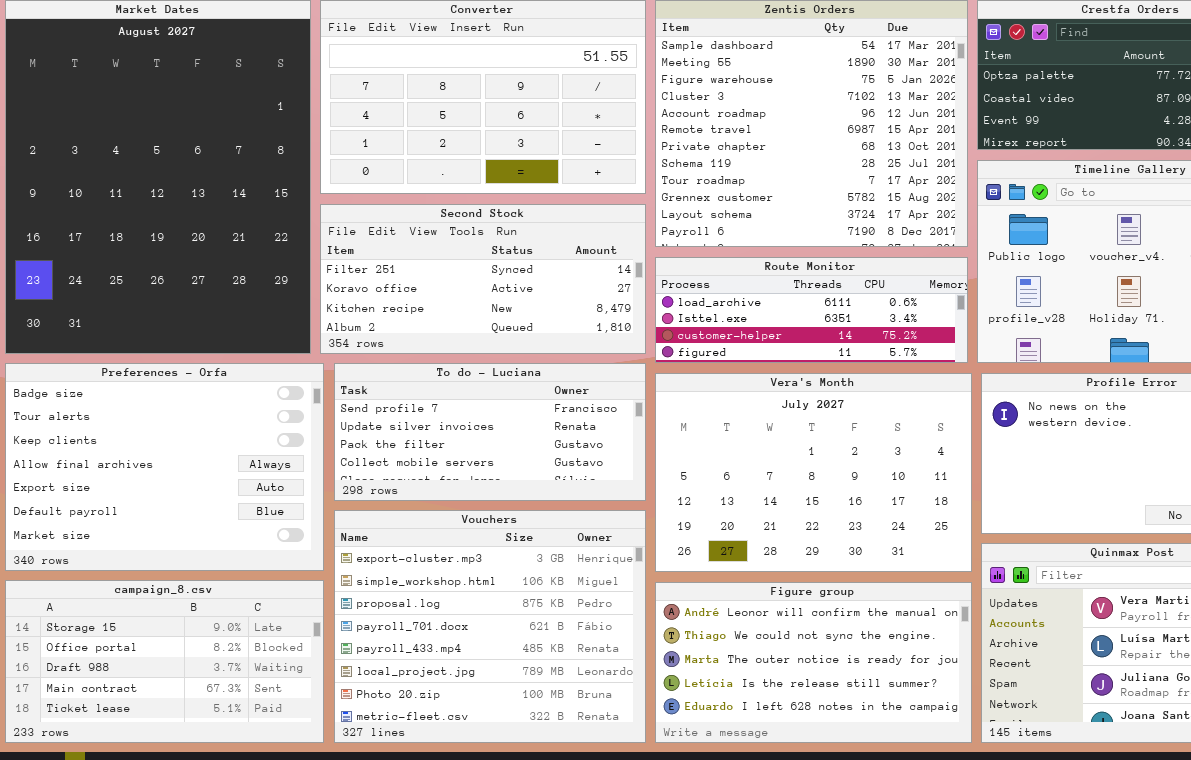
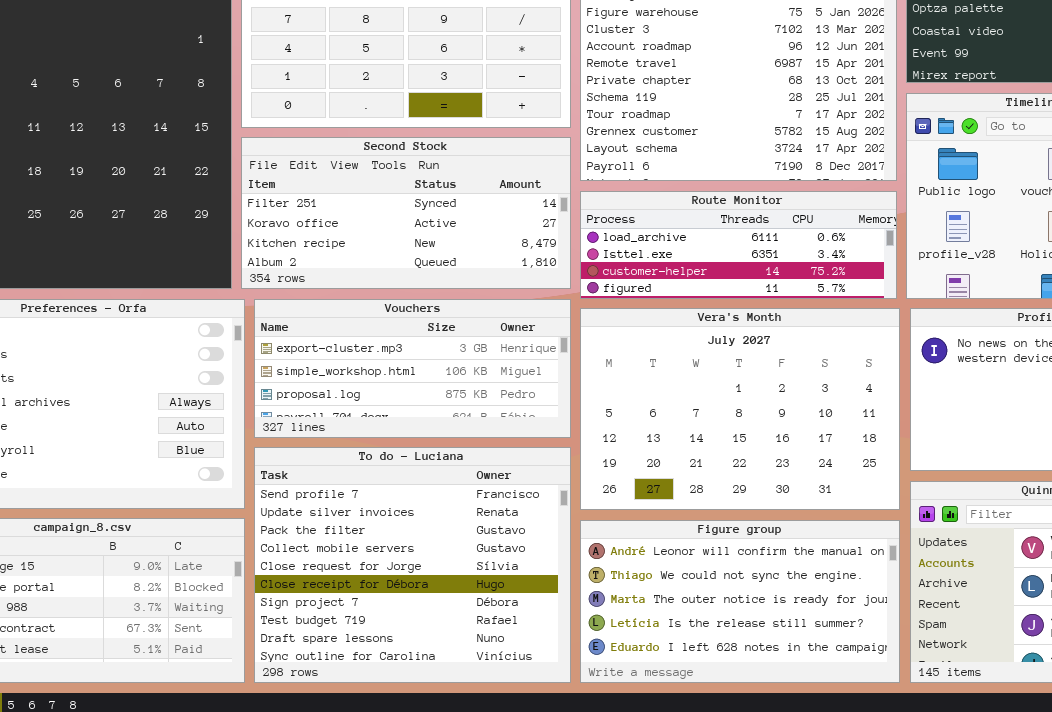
To do - Luciana: [334,363,646,501] -> [254,447,571,683], moved, resized
Vouchers: [334,510,646,743] -> [254,299,571,438], moved, resized

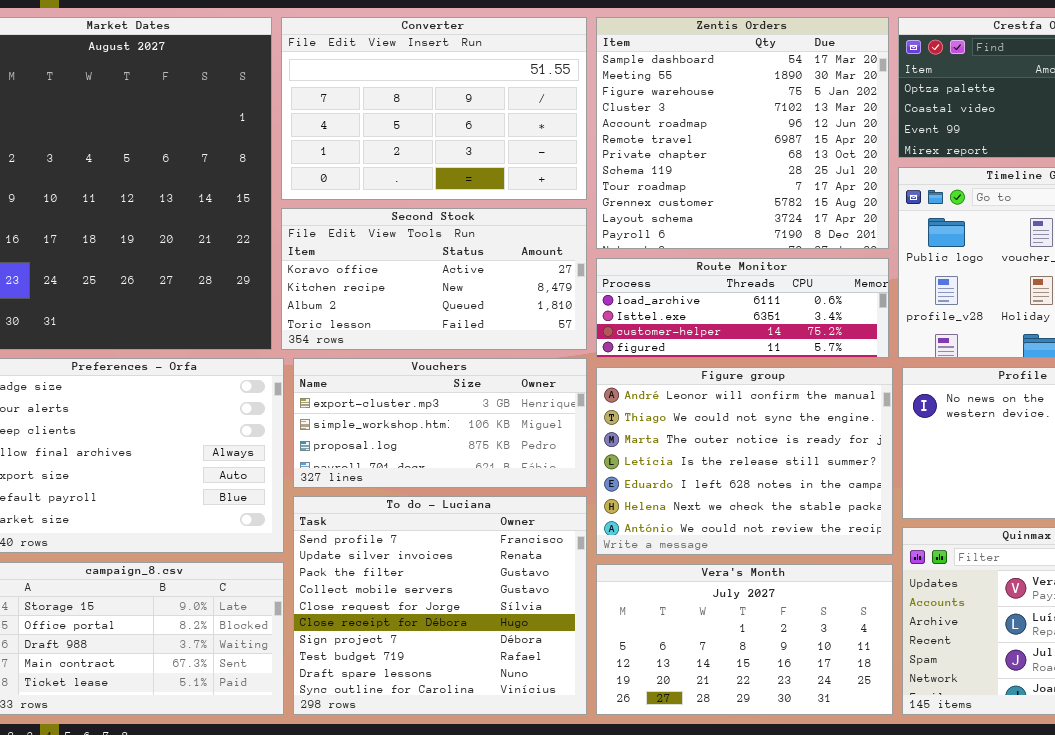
Second Stock: [241,137,571,289] -> [281,208,587,350], scrolled down 1 row
Vera's Month: [580,308,900,510] -> [596,564,893,715], moved, resized
Figure group: [580,520,900,683] -> [596,367,893,555], moved, resized

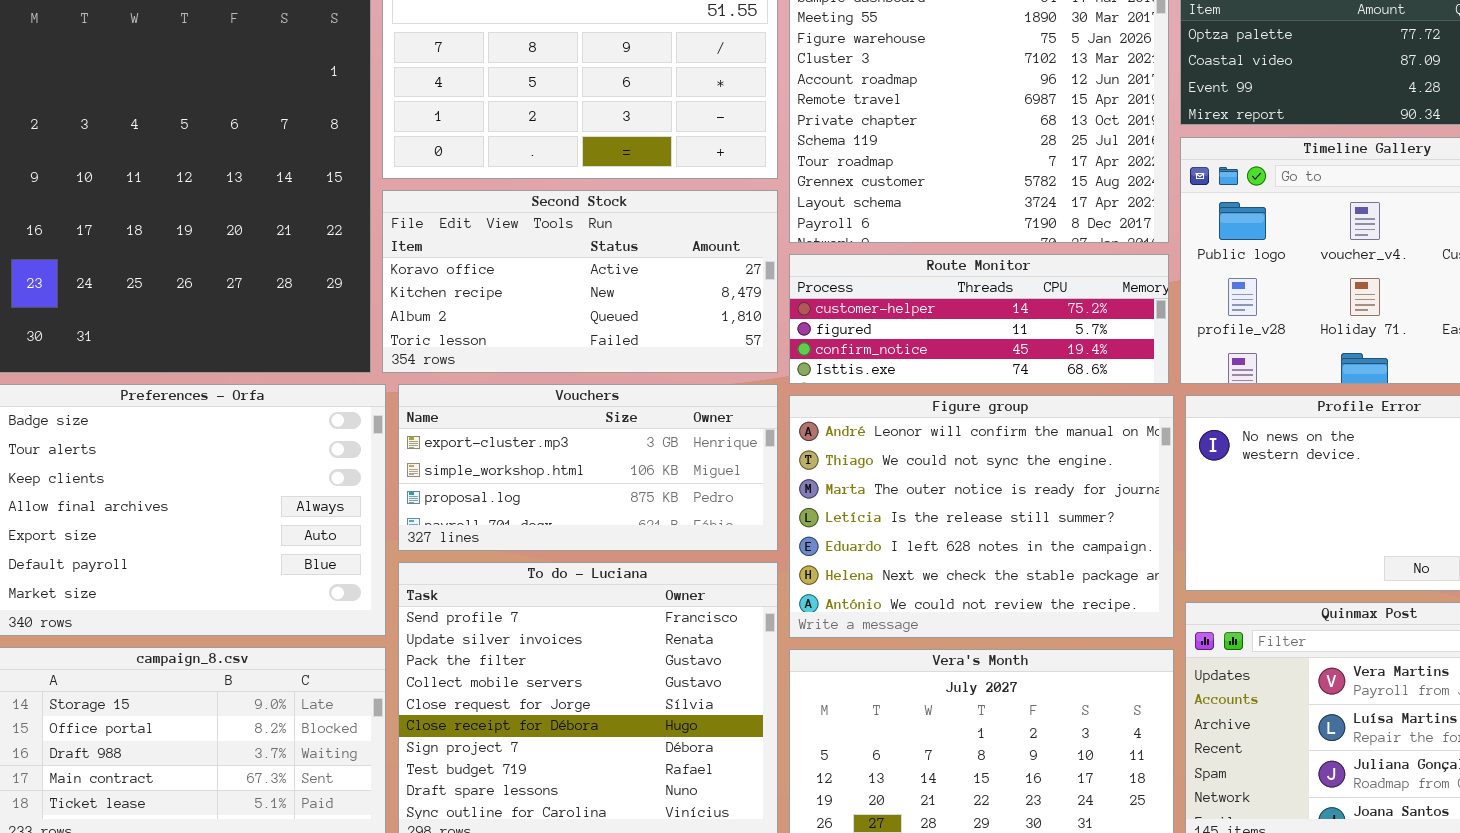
Route Monitor: [596,258,889,358] -> [789,254,1169,384], scrolled down 2 rows

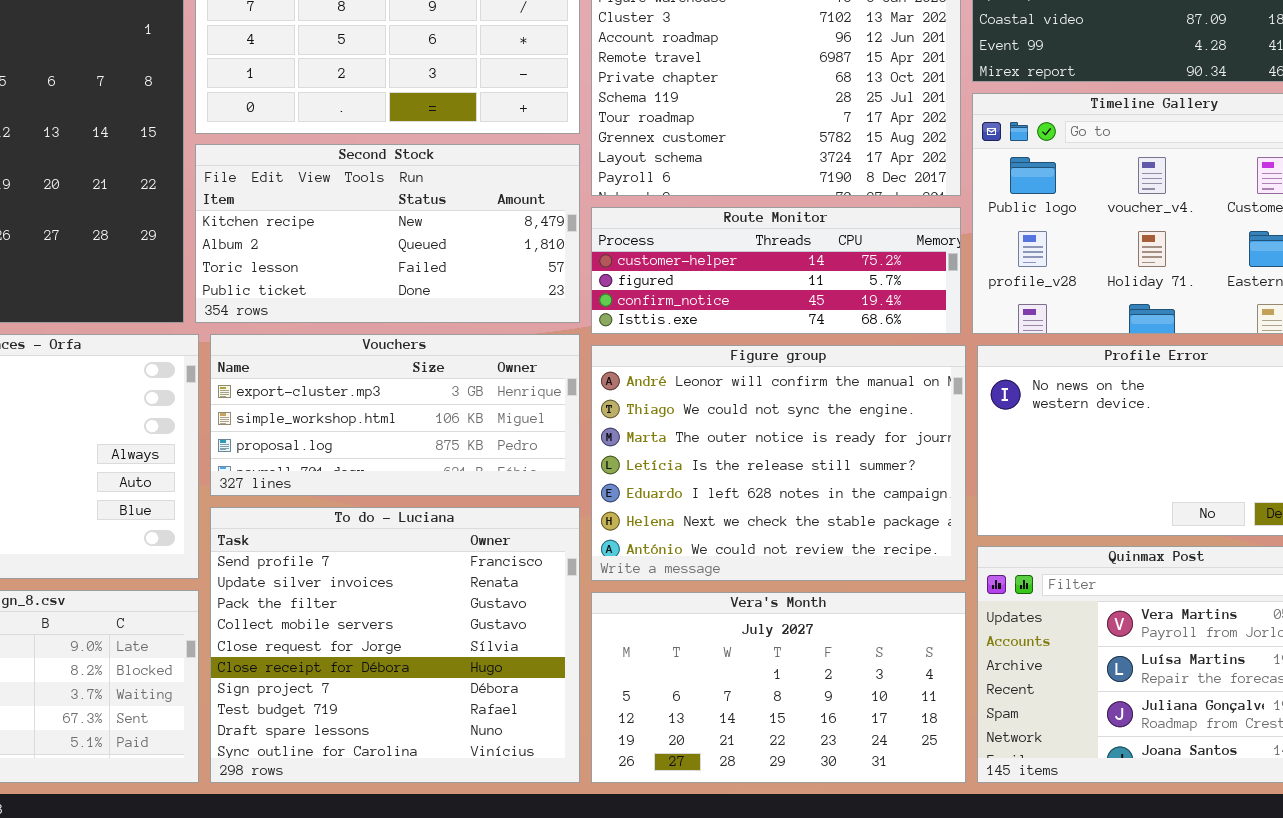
Second Stock: [382,190,778,373] -> [195,144,580,323], scrolled down 1 row

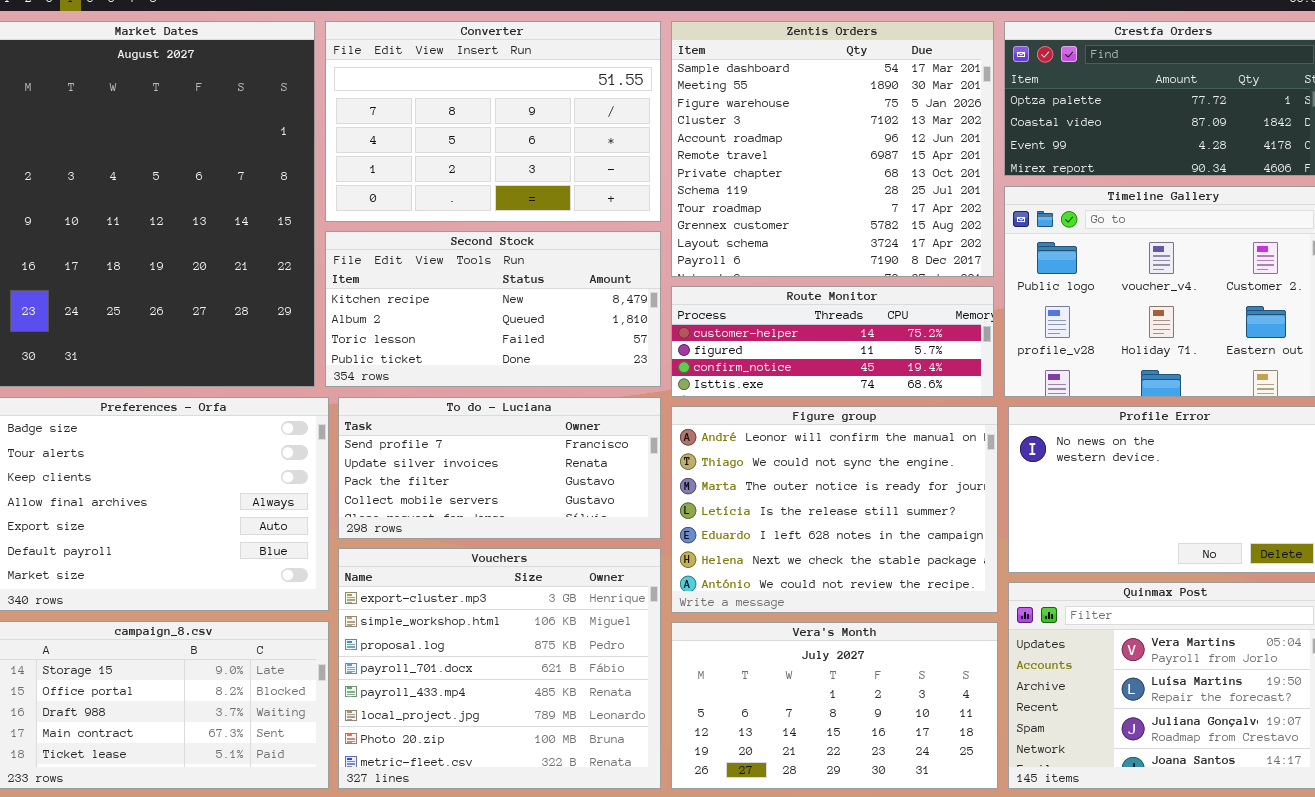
Vouchers: [210,334,580,496] -> [338,548,661,789], moved, resized
To do - Luciana: [210,507,580,783] -> [338,397,661,539], moved, resized

